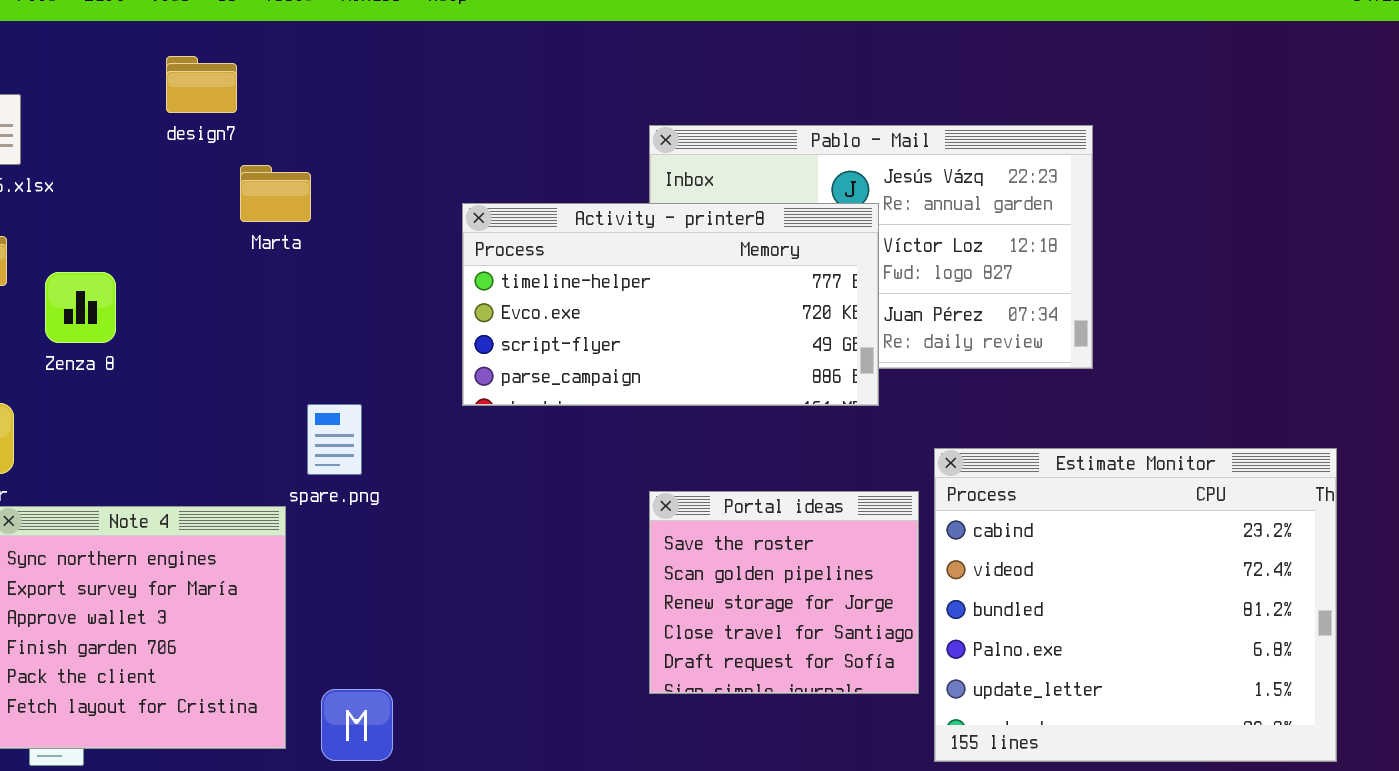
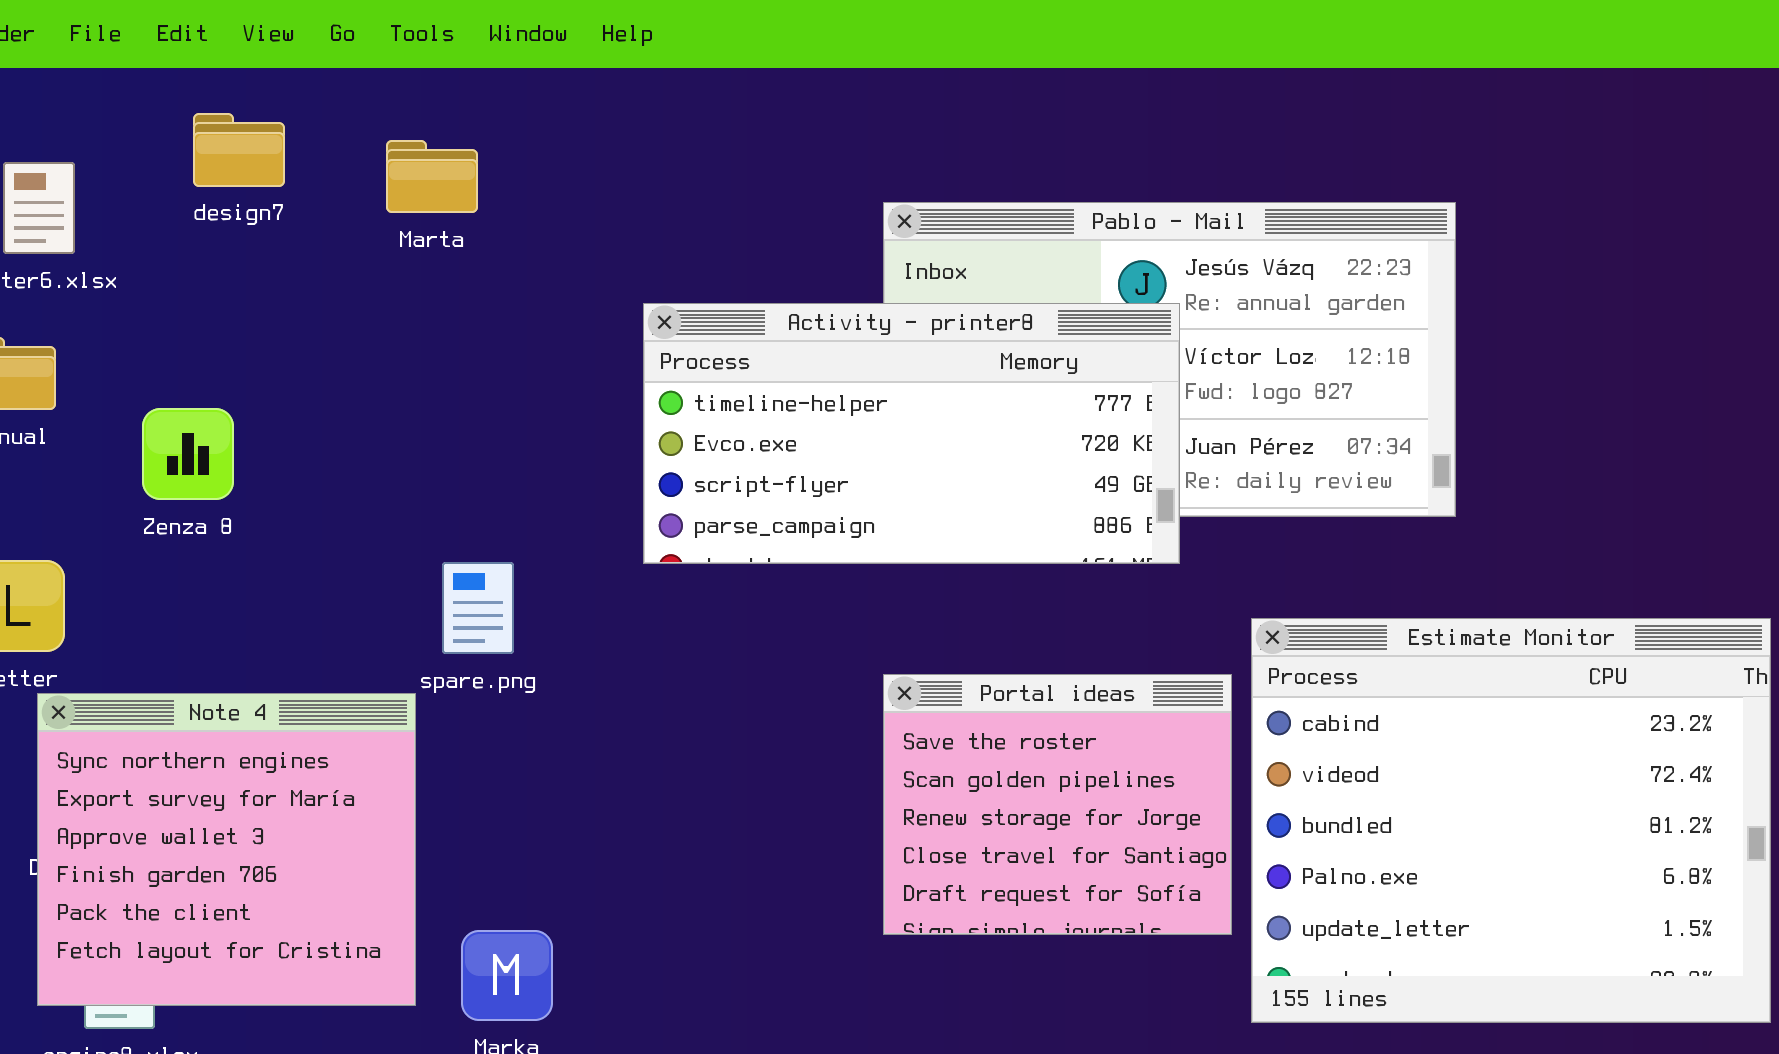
design7: [166,56,237,113] -> [193,113,285,187], moved
Marta: [240,165,311,222] -> [386,140,478,213], moved
Zenza 8: [45,272,116,343] -> [142,408,234,500], moved

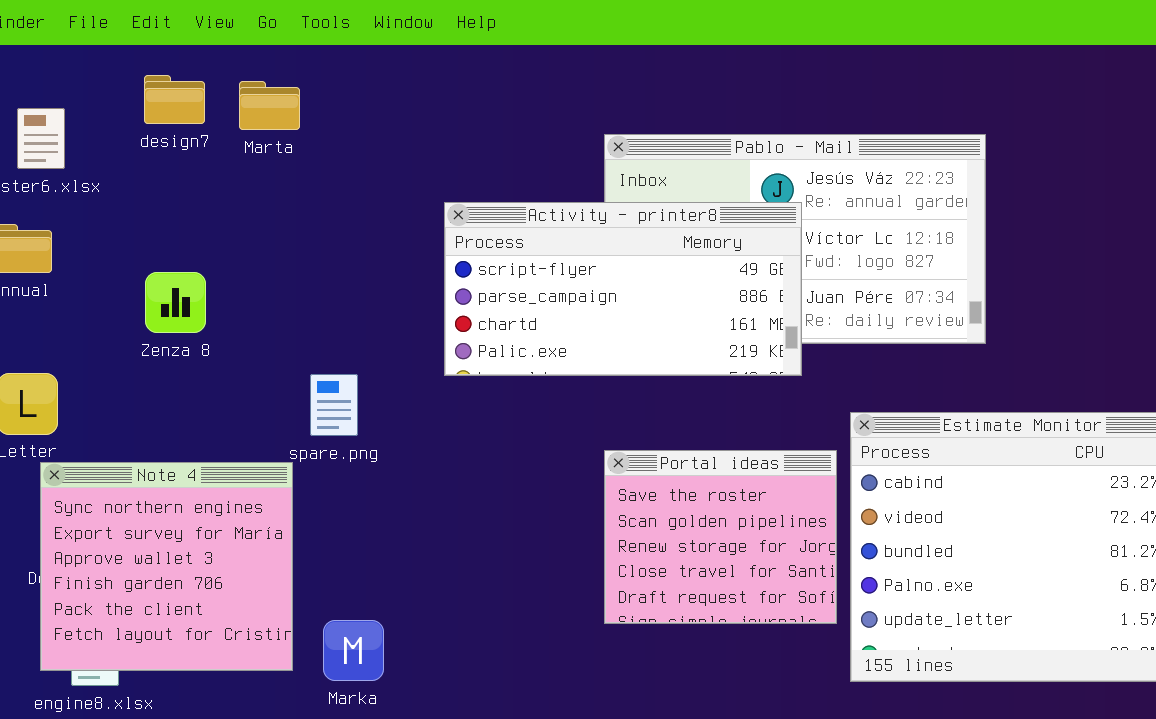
Marta: [386,140,478,213] -> [239,81,300,130], moved
Activity - printer8: [643,303,1180,564] -> [444,202,802,376], scrolled down 2 rows
Zenza 8: [142,408,234,500] -> [145,272,206,333], moved

